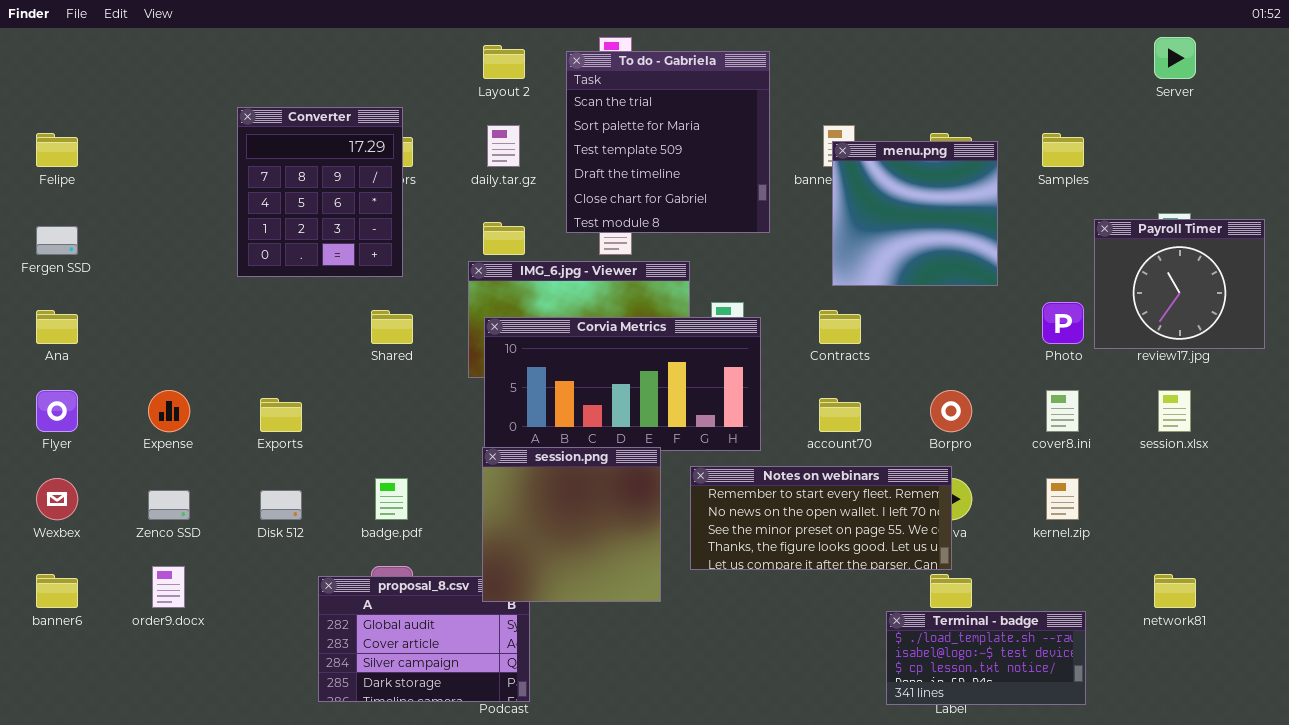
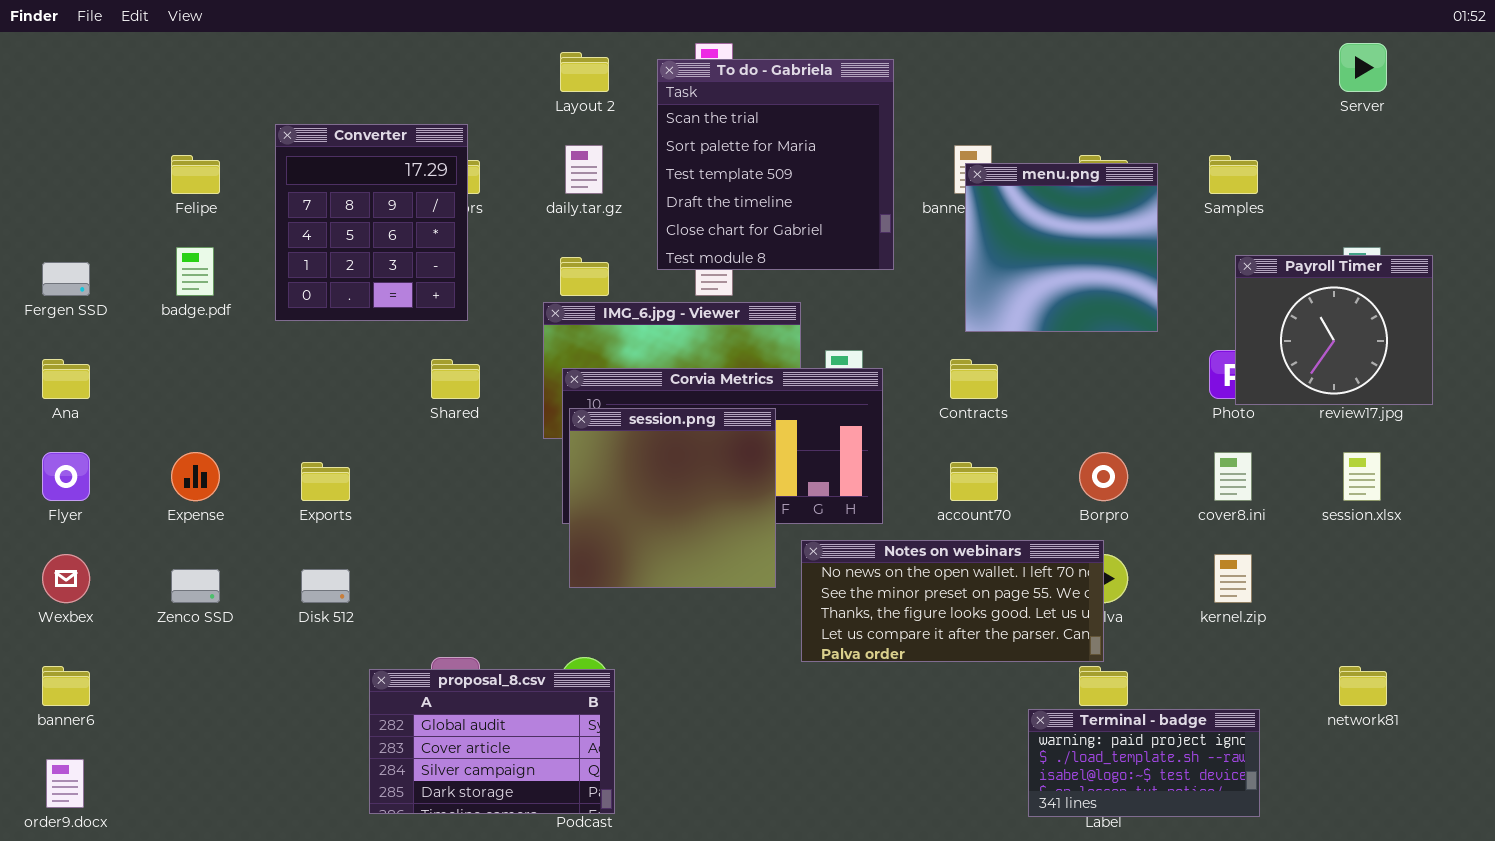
Felipe: [36,133,78,167] -> [171,155,220,194], moved
Payroll Timer: [1094,219,1265,349] -> [1235,255,1433,405], moved
session.png: [482,447,661,602] -> [569,408,776,588], moved
Notes on webinars: [690,466,952,570] -> [801,540,1104,662], scrolled down 1 row
badge.pdf: [375,478,408,520] -> [176,247,214,296], moved
order9.docx: [152,566,185,608] -> [46,759,84,808], moved
Terminal - badge: [886,611,1086,705] -> [1028,709,1260,817], scrolled up 1 row

